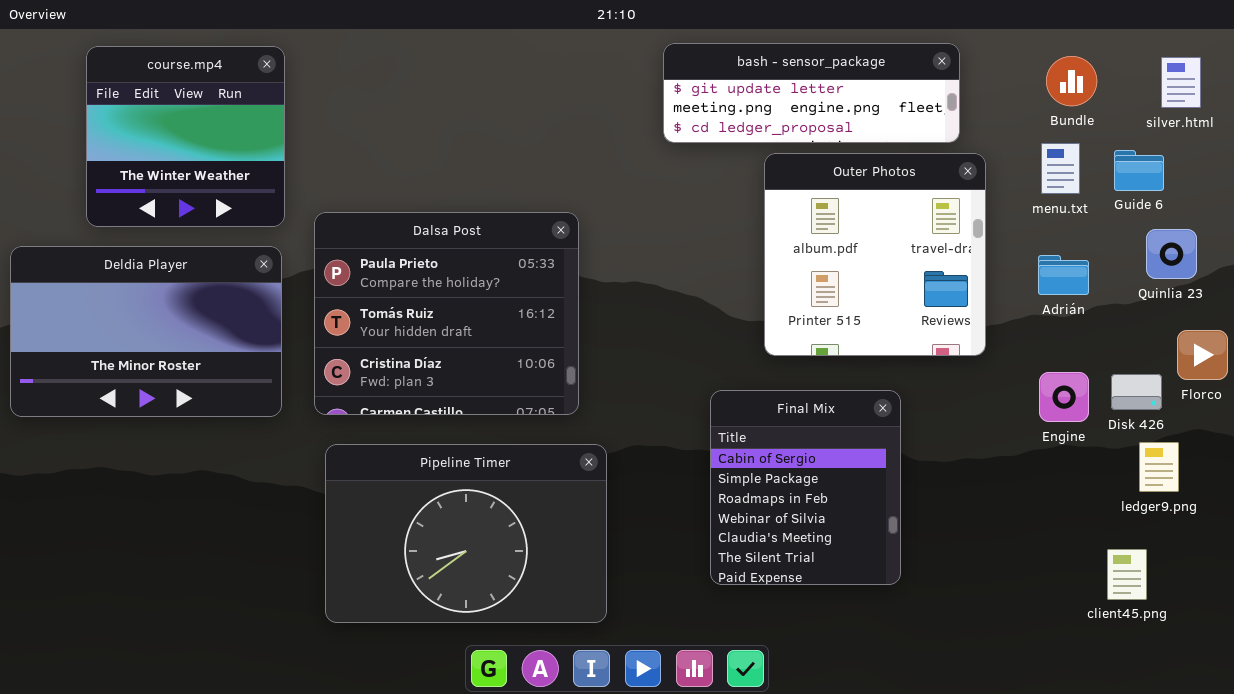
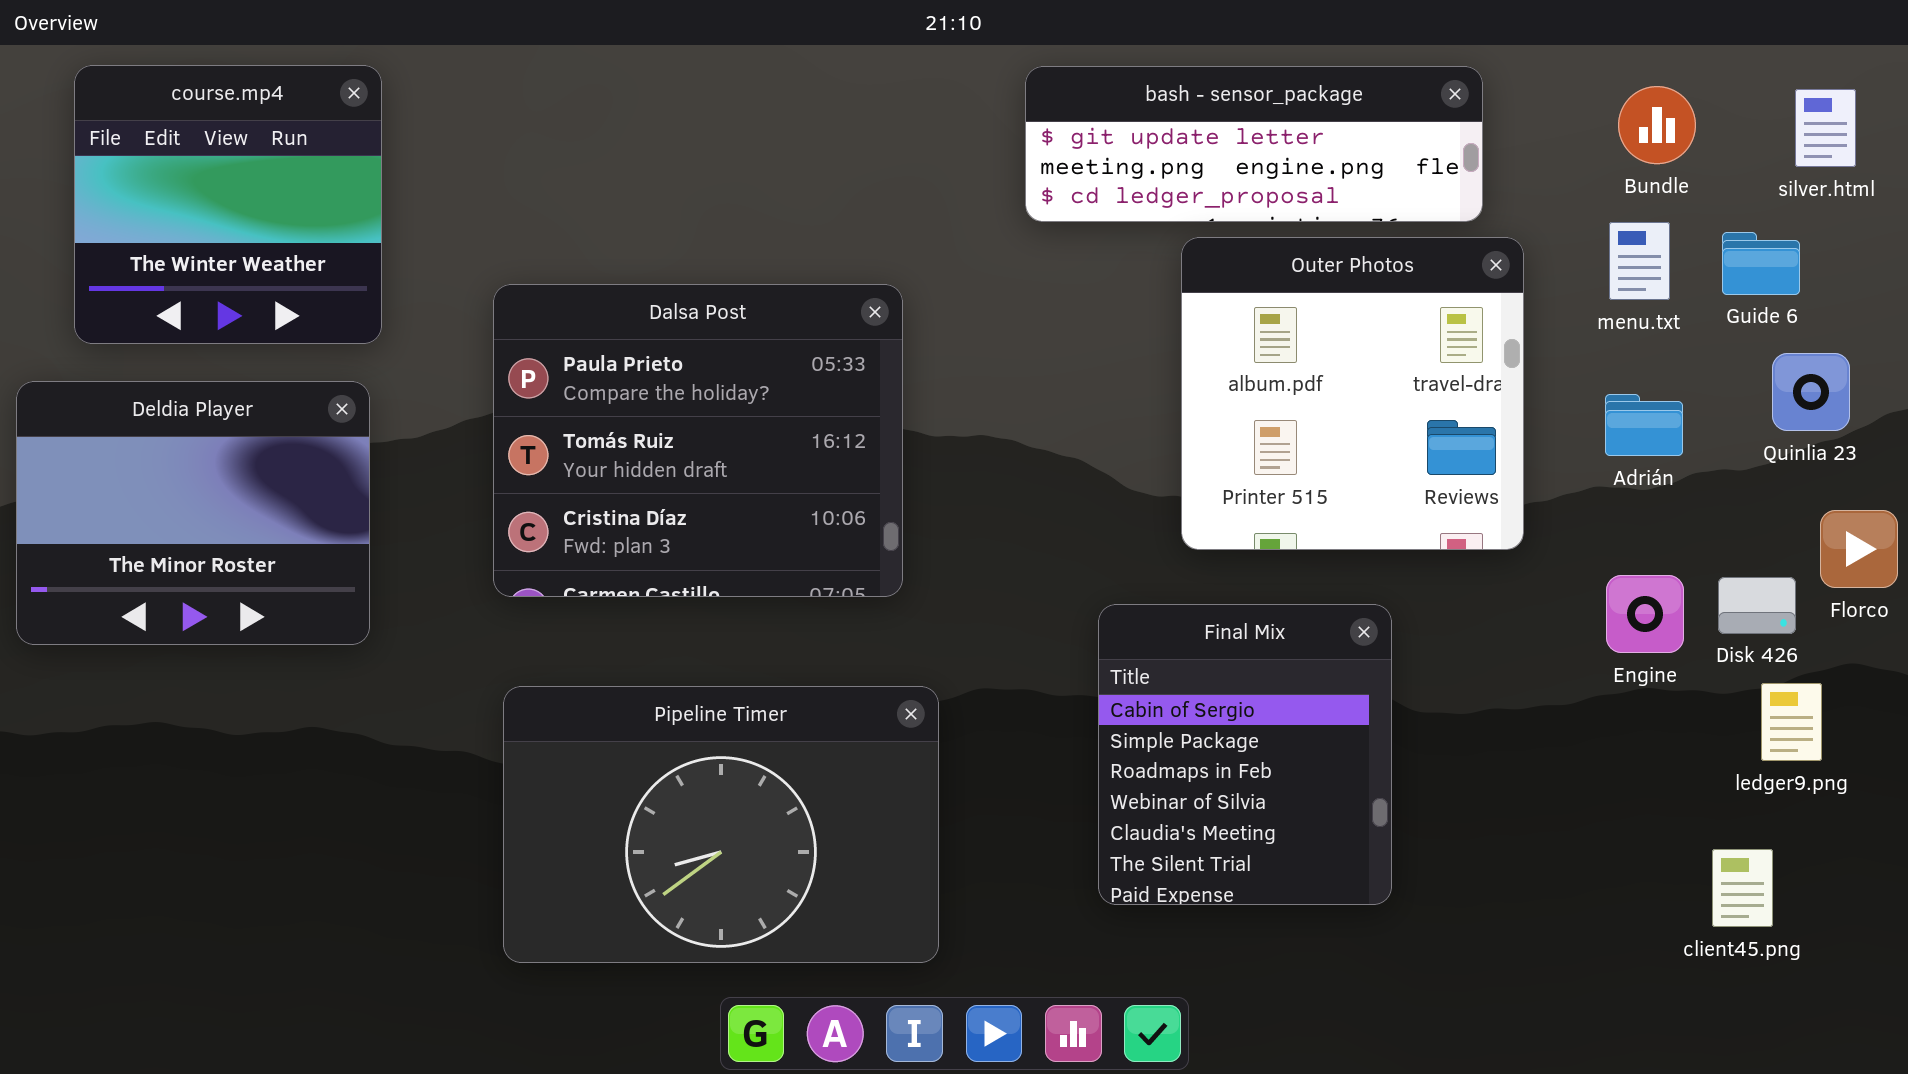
course.mp4: [86,46,285,227] -> [74,65,382,344], moved
Dalsa Post: [314,212,579,415] -> [493,284,903,597], moved
Deldia Player: [10,246,282,417] -> [16,381,370,645], resized

